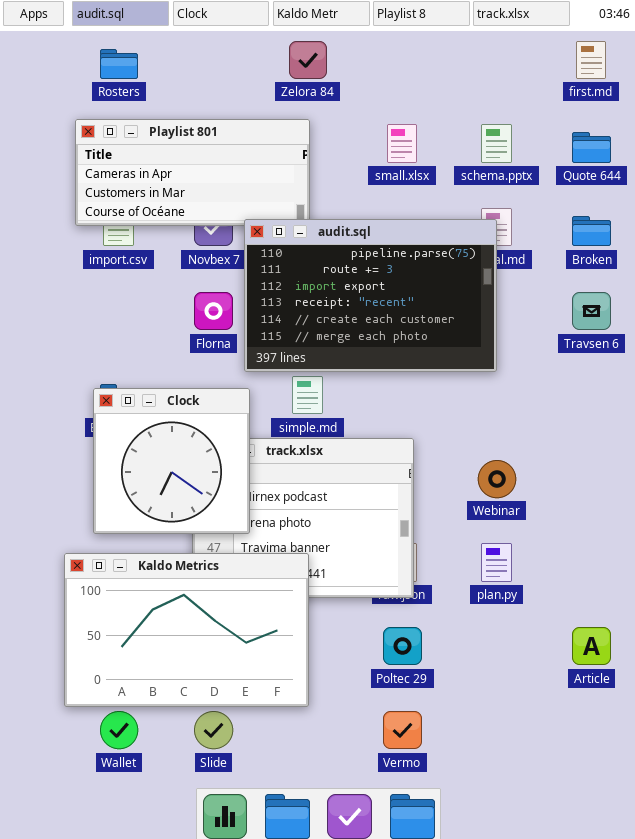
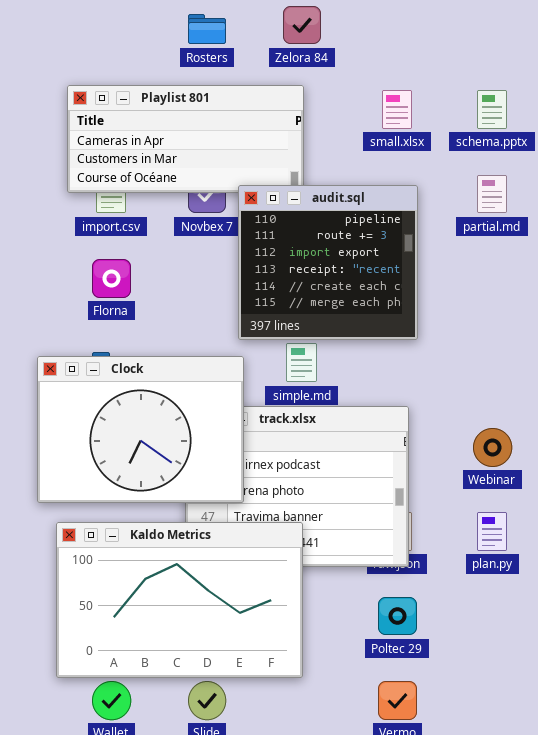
Rosters: [100,49,138,79] -> [188,14,226,44], moved
audit.sql: [244,219,497,372] -> [238,185,418,340], resized
Florna: [194,292,233,330] -> [92,259,131,298], moved
Clock: [93,388,250,534] -> [37,356,244,503], resized

